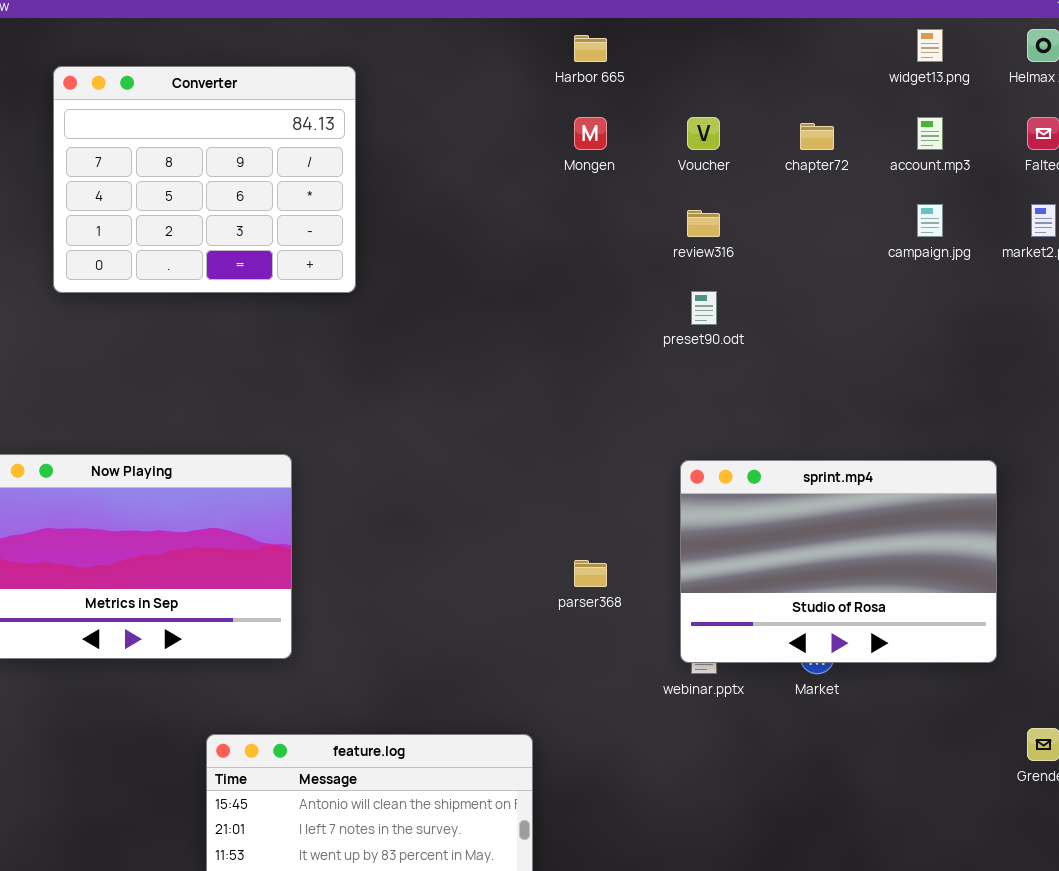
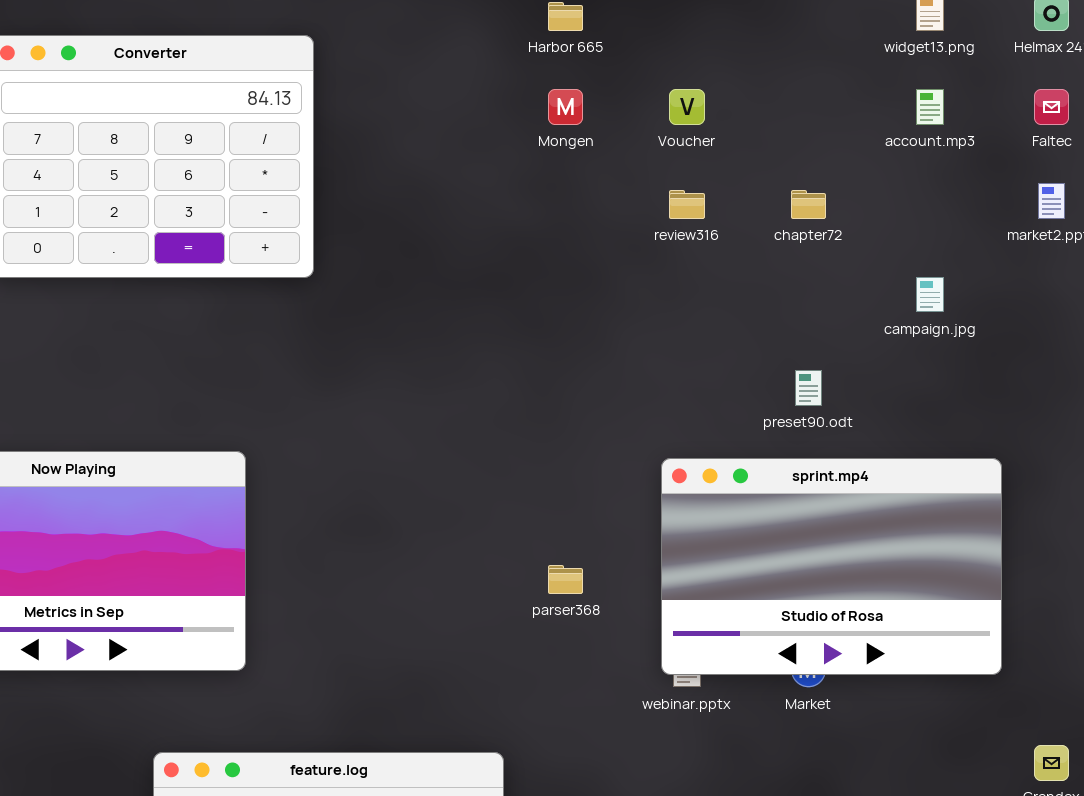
chapter72: [800,123,834,150] -> [791,190,826,219], moved
campaign.jpg: [917,204,943,237] -> [916,277,944,312], moved
preset90.odt: [691,291,717,325] -> [795,370,822,406], moved

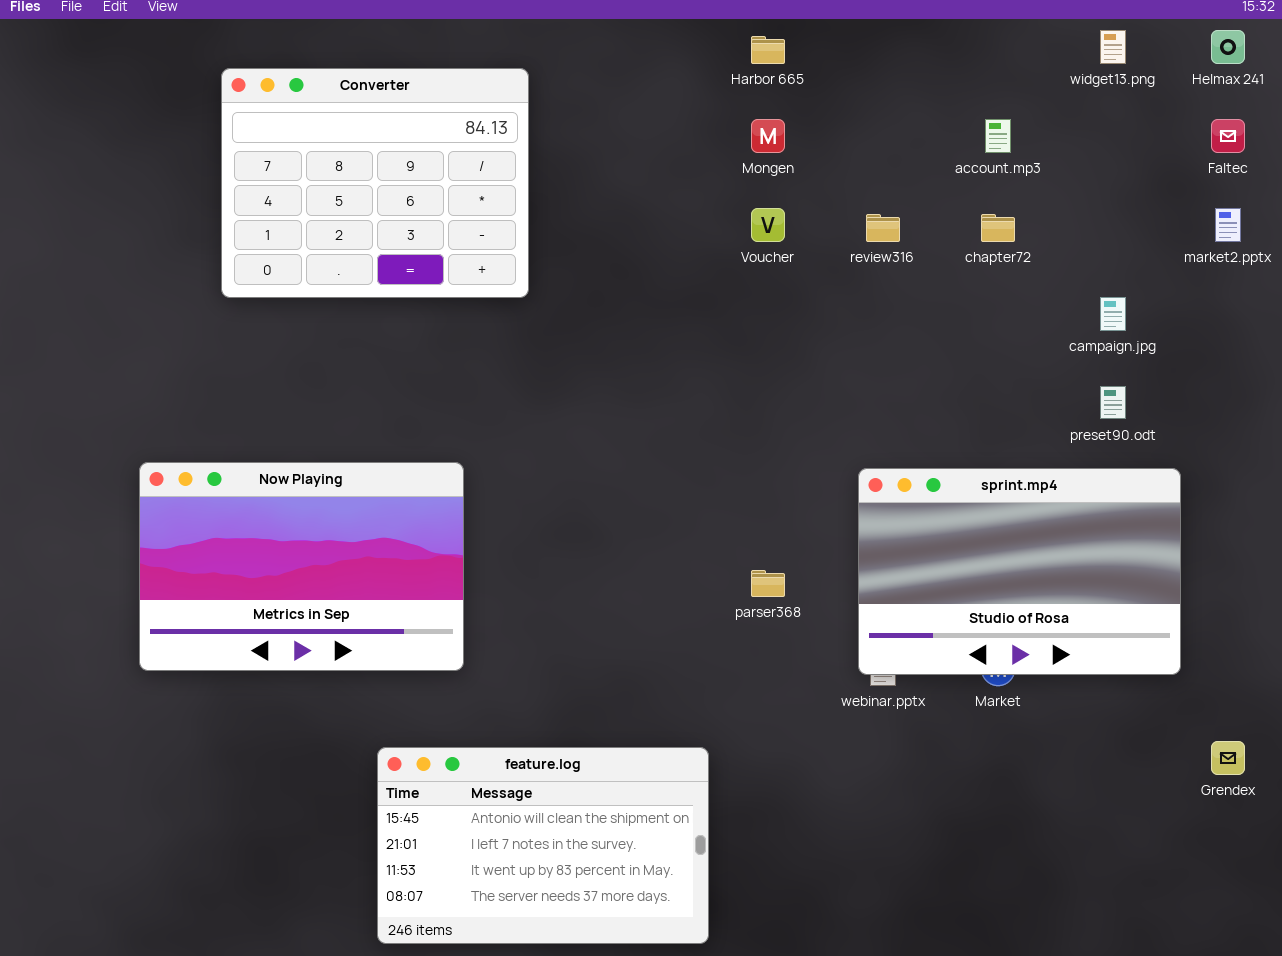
Voucher: [669,89,705,125] -> [751,208,785,242], moved
account.mp3: [916,89,944,125] -> [985,119,1011,153], moved
preset90.odt: [795,370,822,406] -> [1100,386,1126,419], moved

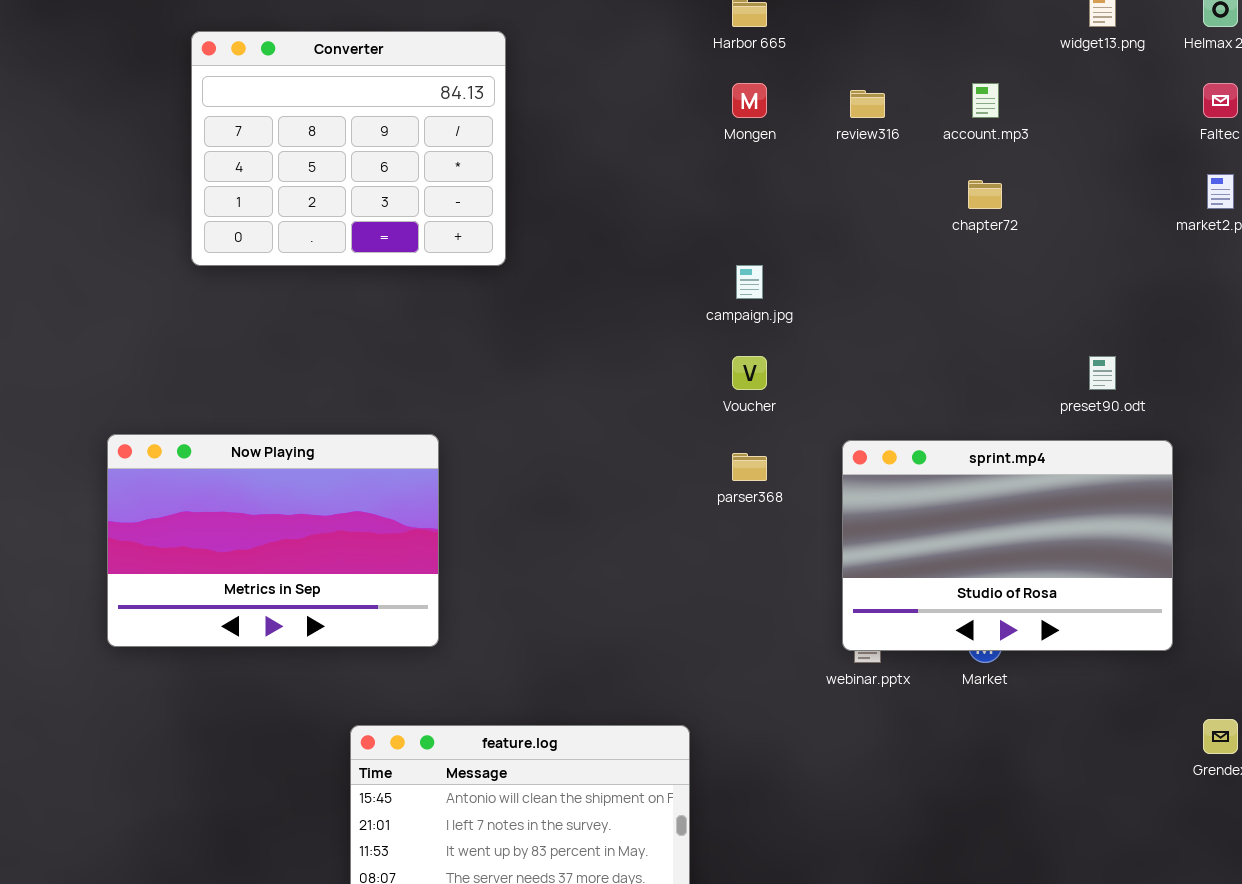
Voucher: [751,208,785,242] -> [732,356,767,390], moved
review316: [866,214,900,242] -> [850,90,885,118], moved
campaign.jpg: [1100,297,1126,331] -> [736,265,763,299], moved
parser368: [751,570,785,597] -> [732,453,767,481], moved

